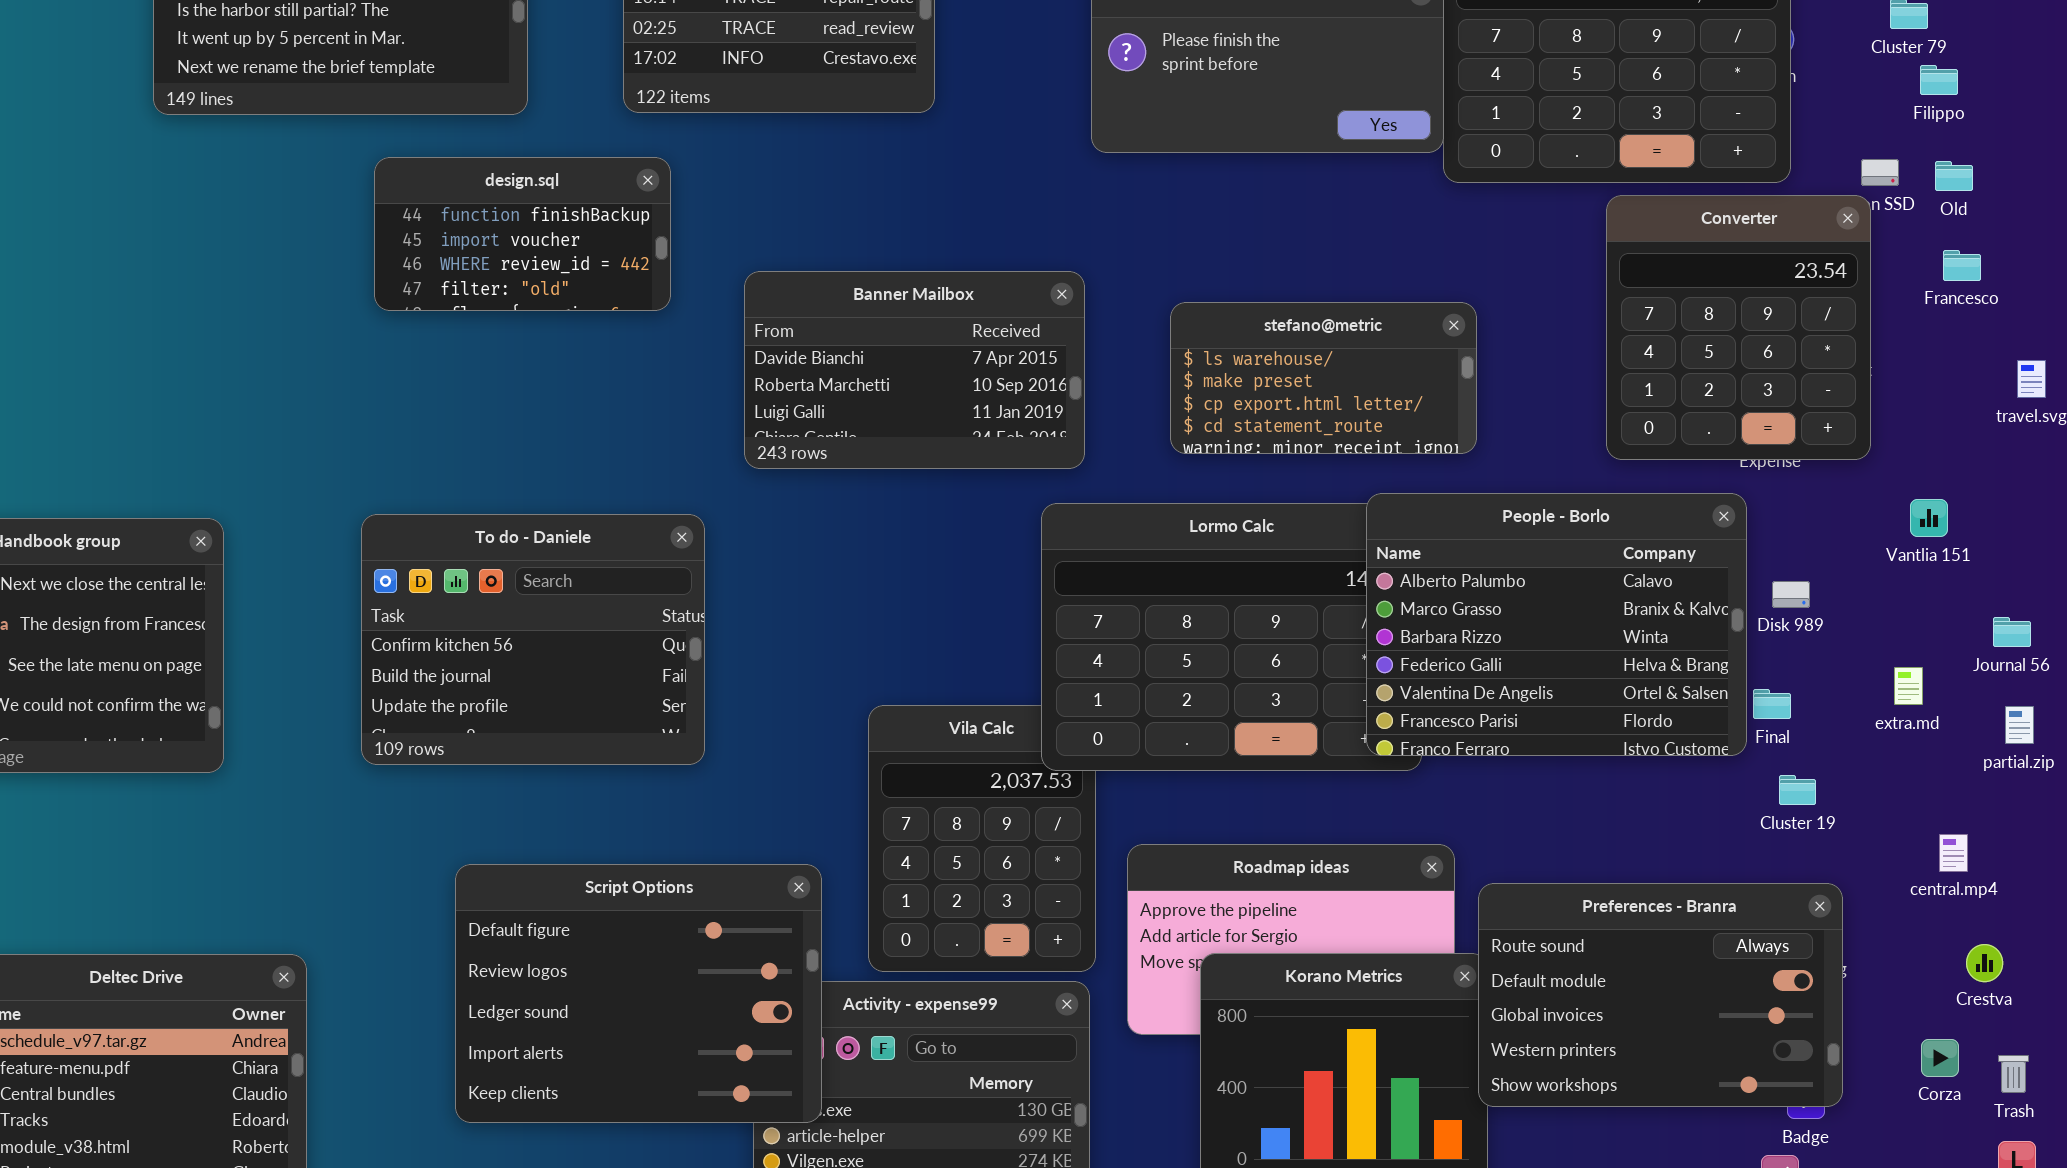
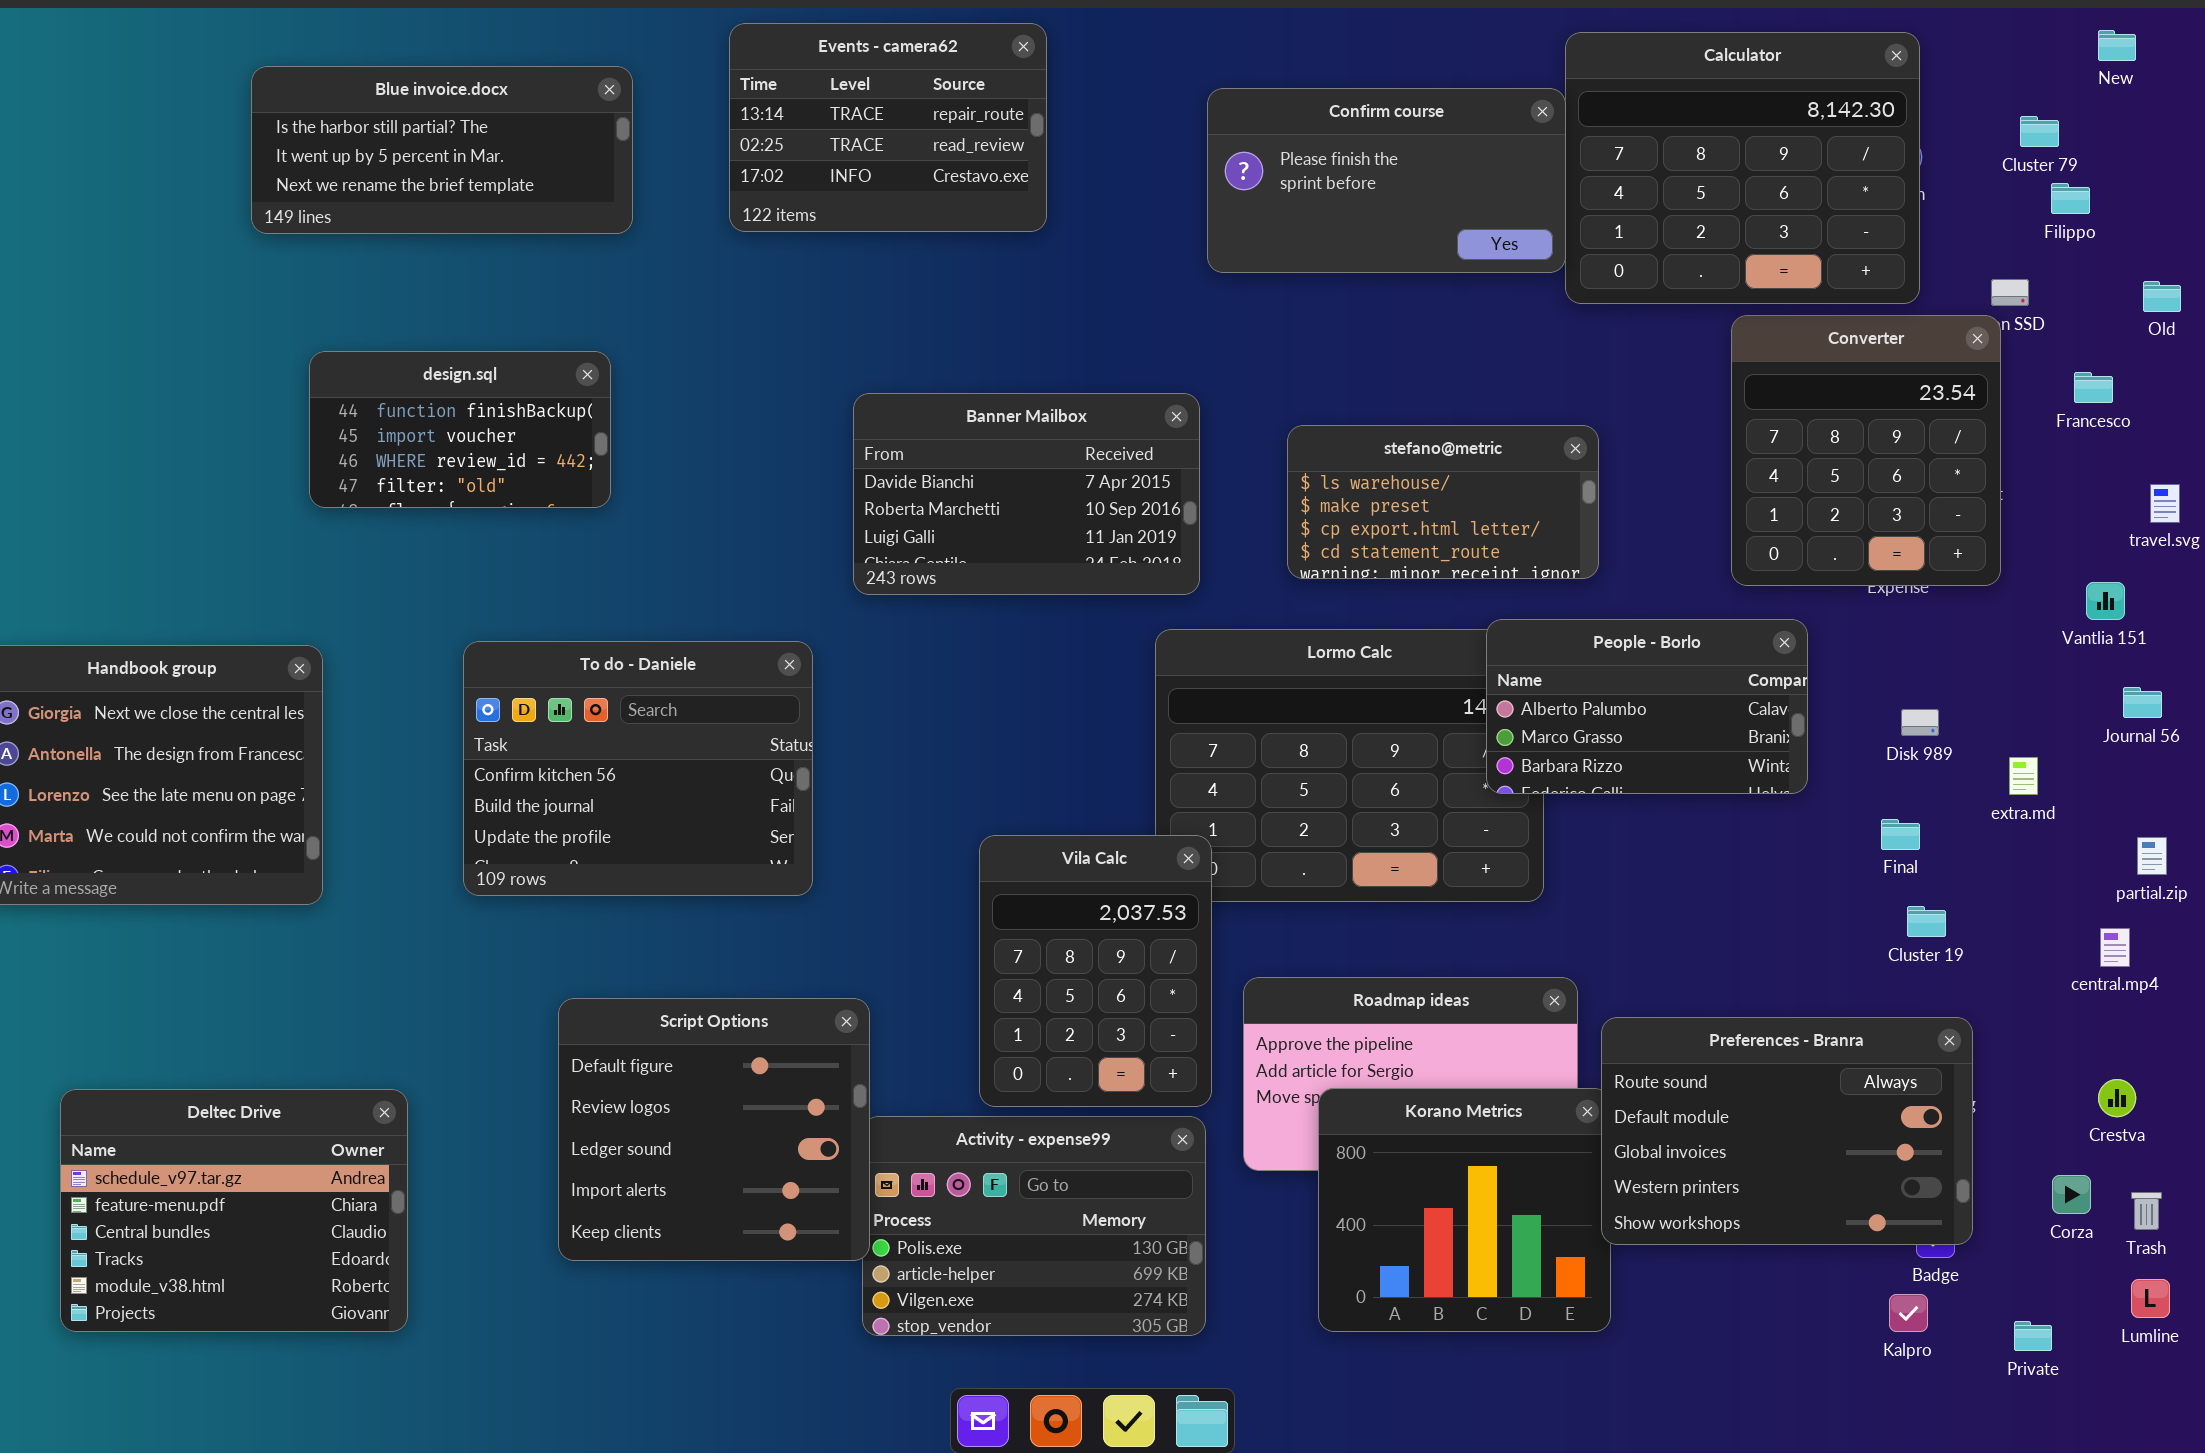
design.sql: [374,157,671,311] -> [309,351,611,508], moved
Old: [1935,161,1973,191] -> [2143,281,2181,312], moved
People - Borlo: [1366,493,1747,756] -> [1486,619,1808,794], resized
Vantlia 151: [1910,499,1948,537] -> [2086,582,2125,620], moved
Journal 56: [1993,617,2031,647] -> [2123,687,2162,718], moved
extra.md: [1894,667,1923,705] -> [2009,757,2038,795], moved
Vila Calc: [868,705,1096,972] -> [979,835,1212,1107], raised
central.mp4: [1939,834,1968,872] -> [2100,928,2130,967], moved
Script Options: [455,864,822,1123] -> [558,998,870,1261], resized

